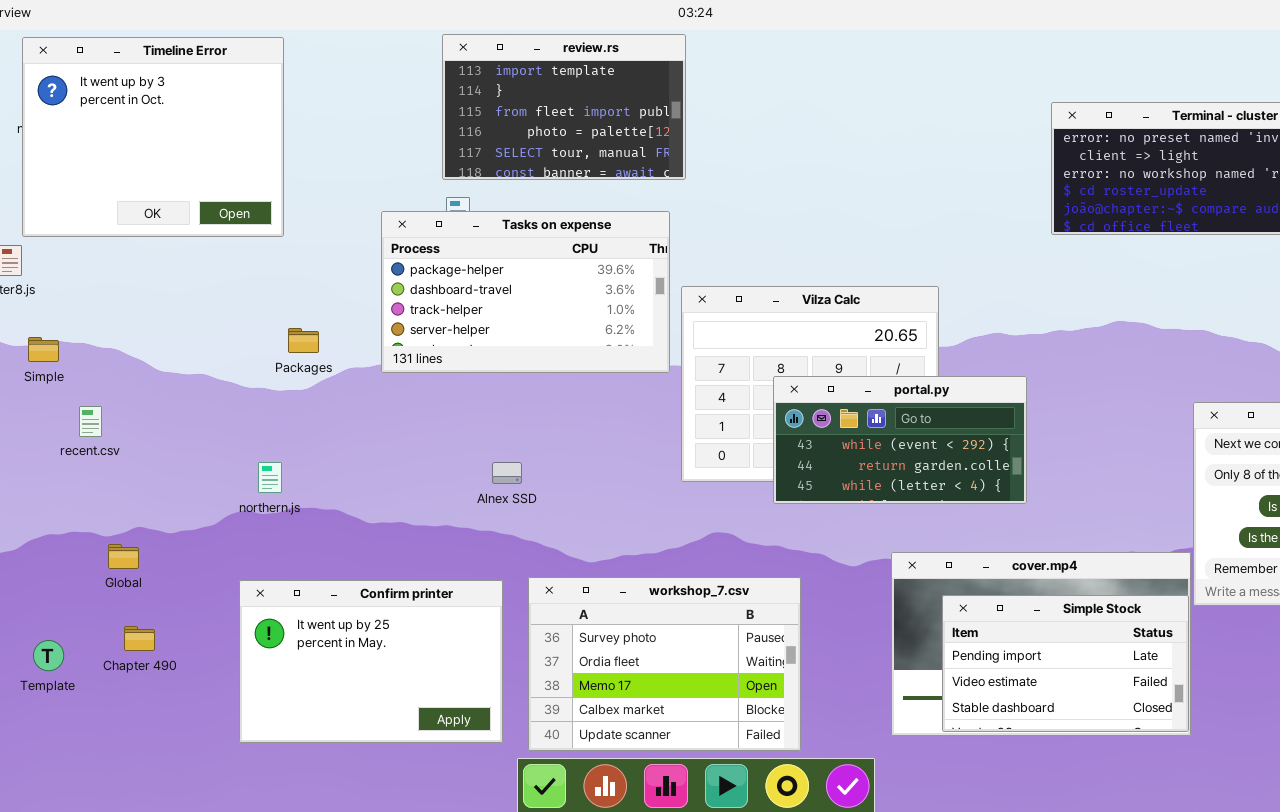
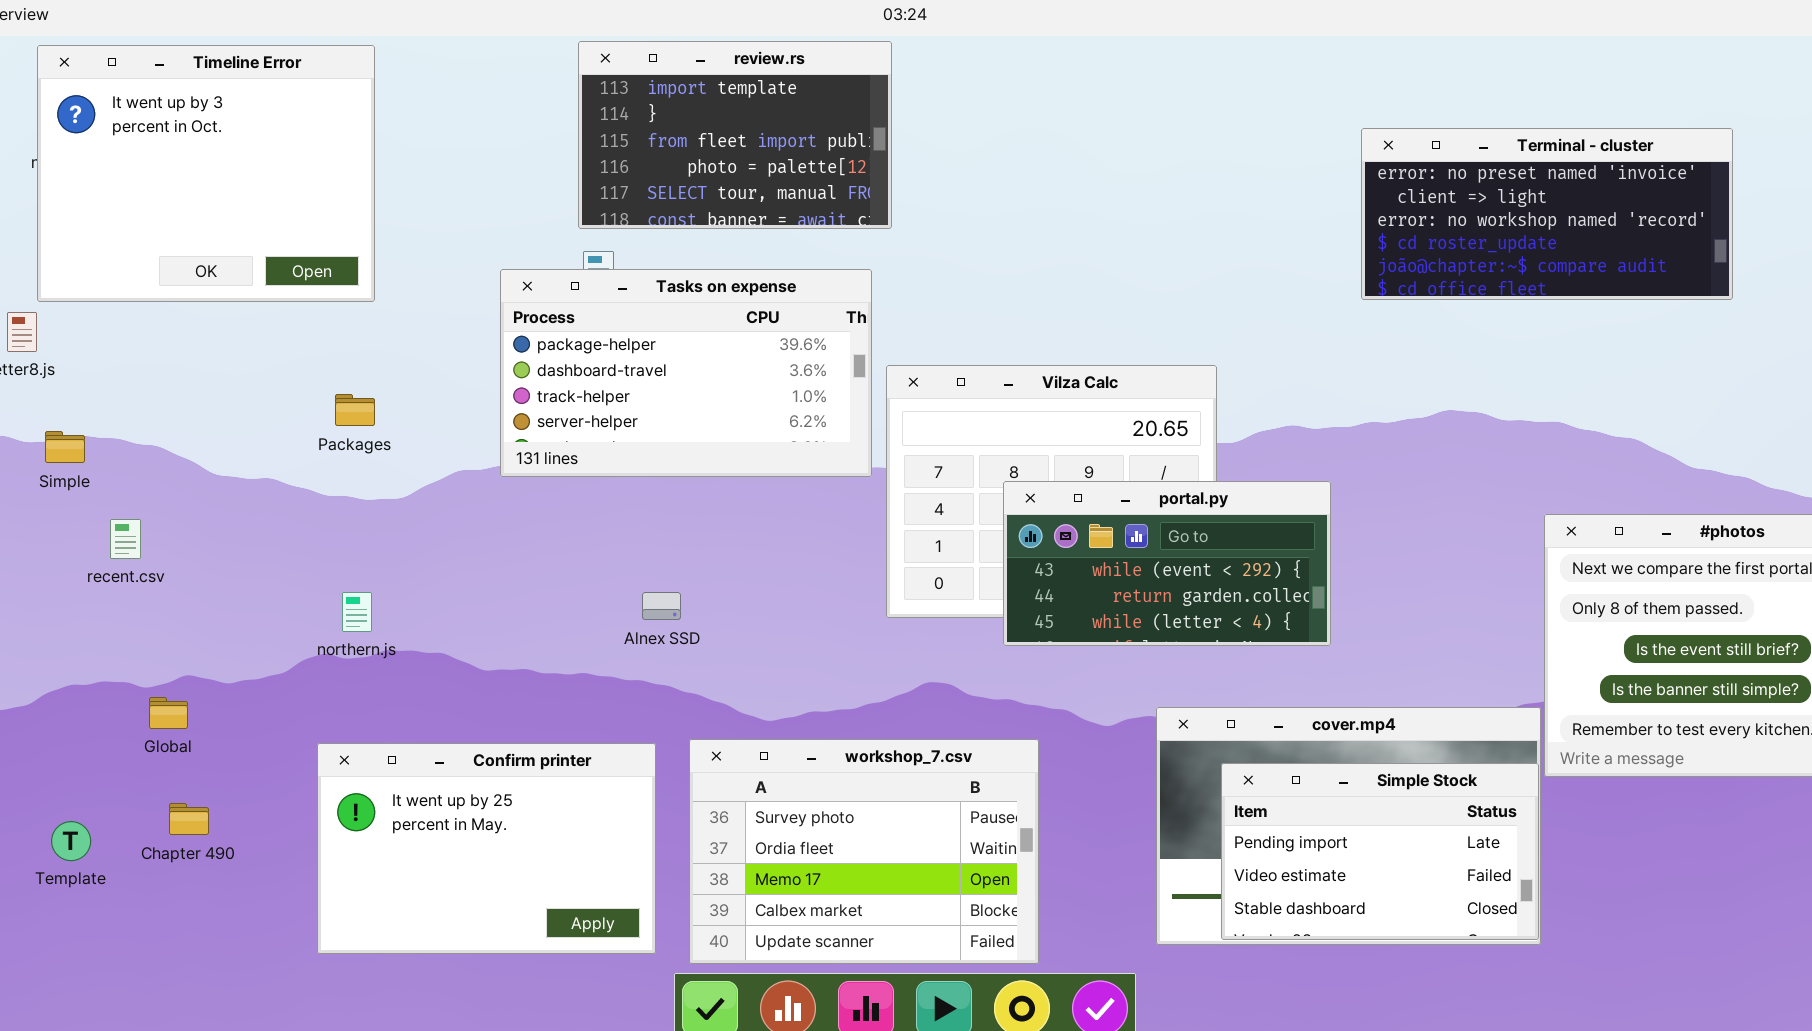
Packages: [288,328,319,353] -> [335,394,375,426], moved

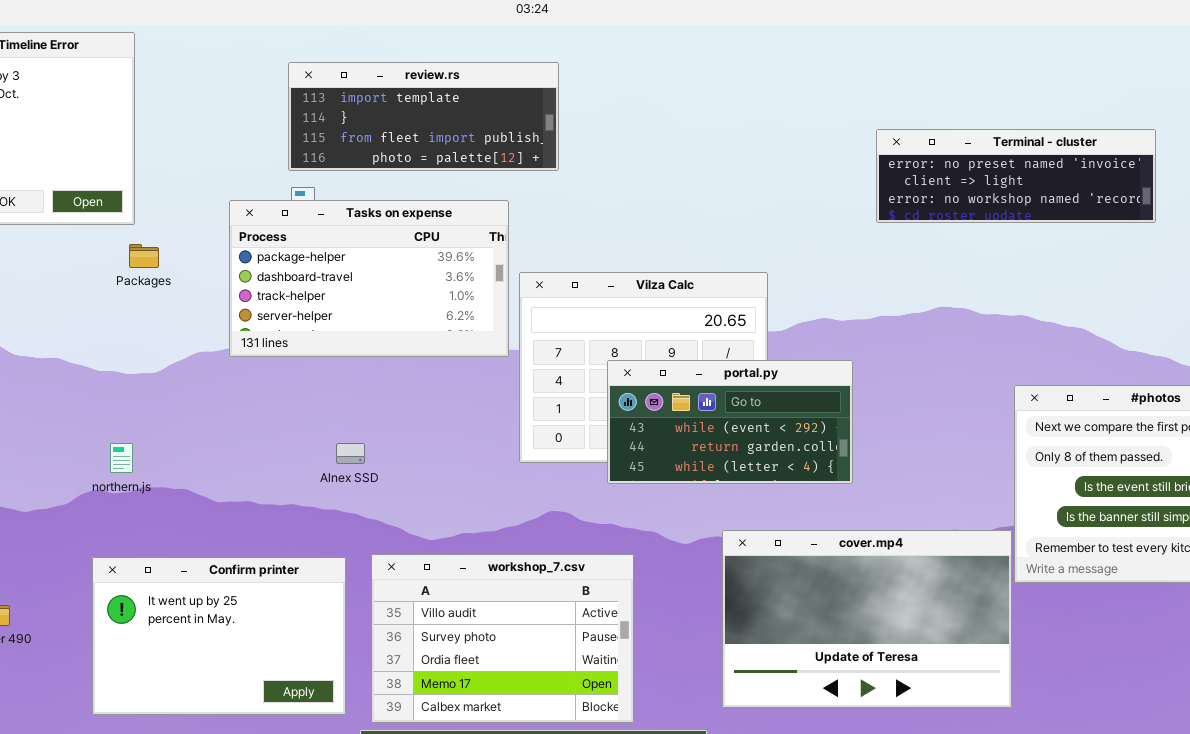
review.rs: [578,41,892,229] -> [288,62,559,171], resized
Terminal - cluster: [1361,128,1733,300] -> [876,129,1156,223], resized
Packages: [335,394,375,426] -> [129,244,159,268], moved
workshop_7.csv: [689,739,1039,964] -> [371,554,634,723], scrolled up 1 row
Simple Stock: [1221,763,1539,940] -> none, closed

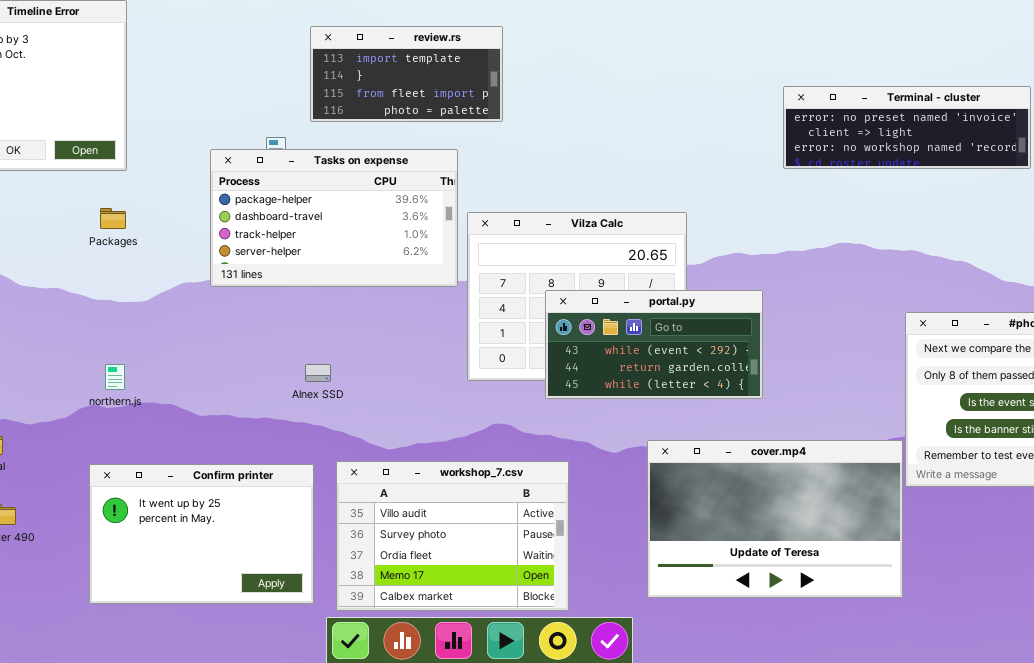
review.rs: [288,62,559,171] -> [310,26,503,122], resized
Packages: [129,244,159,268] -> [100,208,126,229], moved

